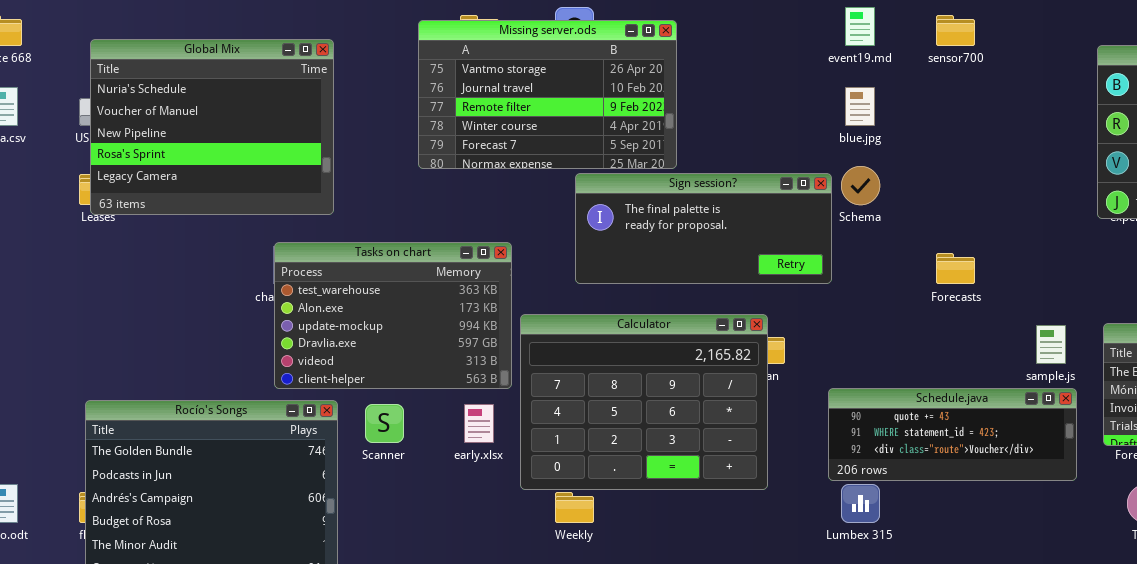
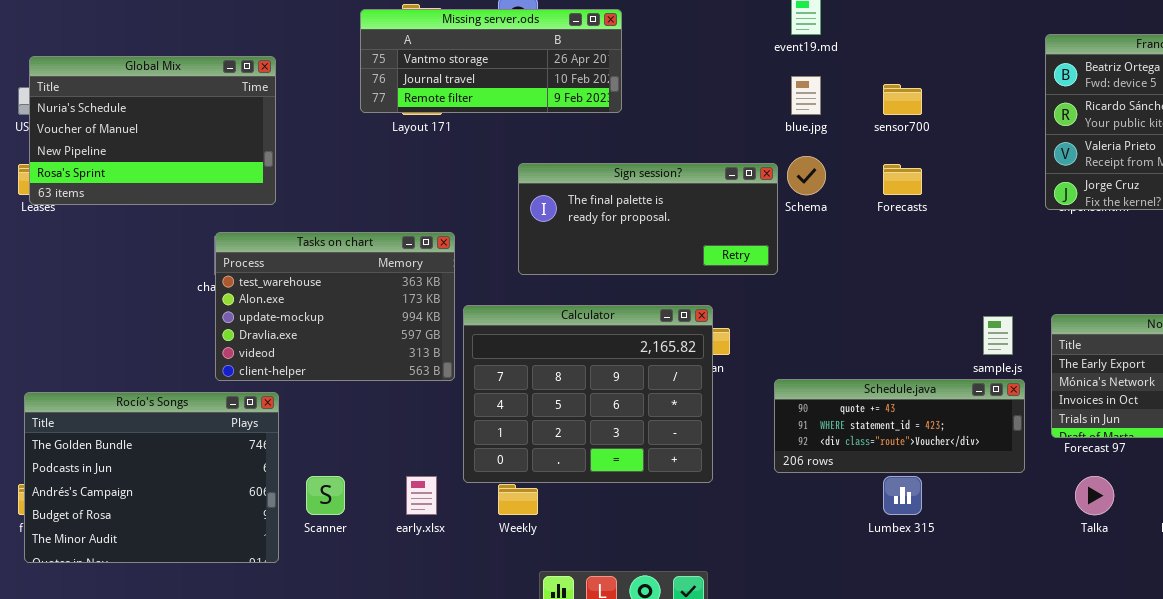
sensor700: [936,15,975,46] -> [883,84,922,115], moved
Missing server.ods: [418,20,677,169] -> [360,9,622,113], resized
Global Mix: [90,39,334,215] -> [29,56,276,205], resized
Forecasts: [936,253,975,284] -> [883,164,922,195], moved
Scanner: [365,404,404,443] -> [306,476,345,515], moved
early.xlsx: [464,404,494,443] -> [406,476,437,515], moved
Lumbex 315: [841,484,880,523] -> [883,476,922,515], moved

